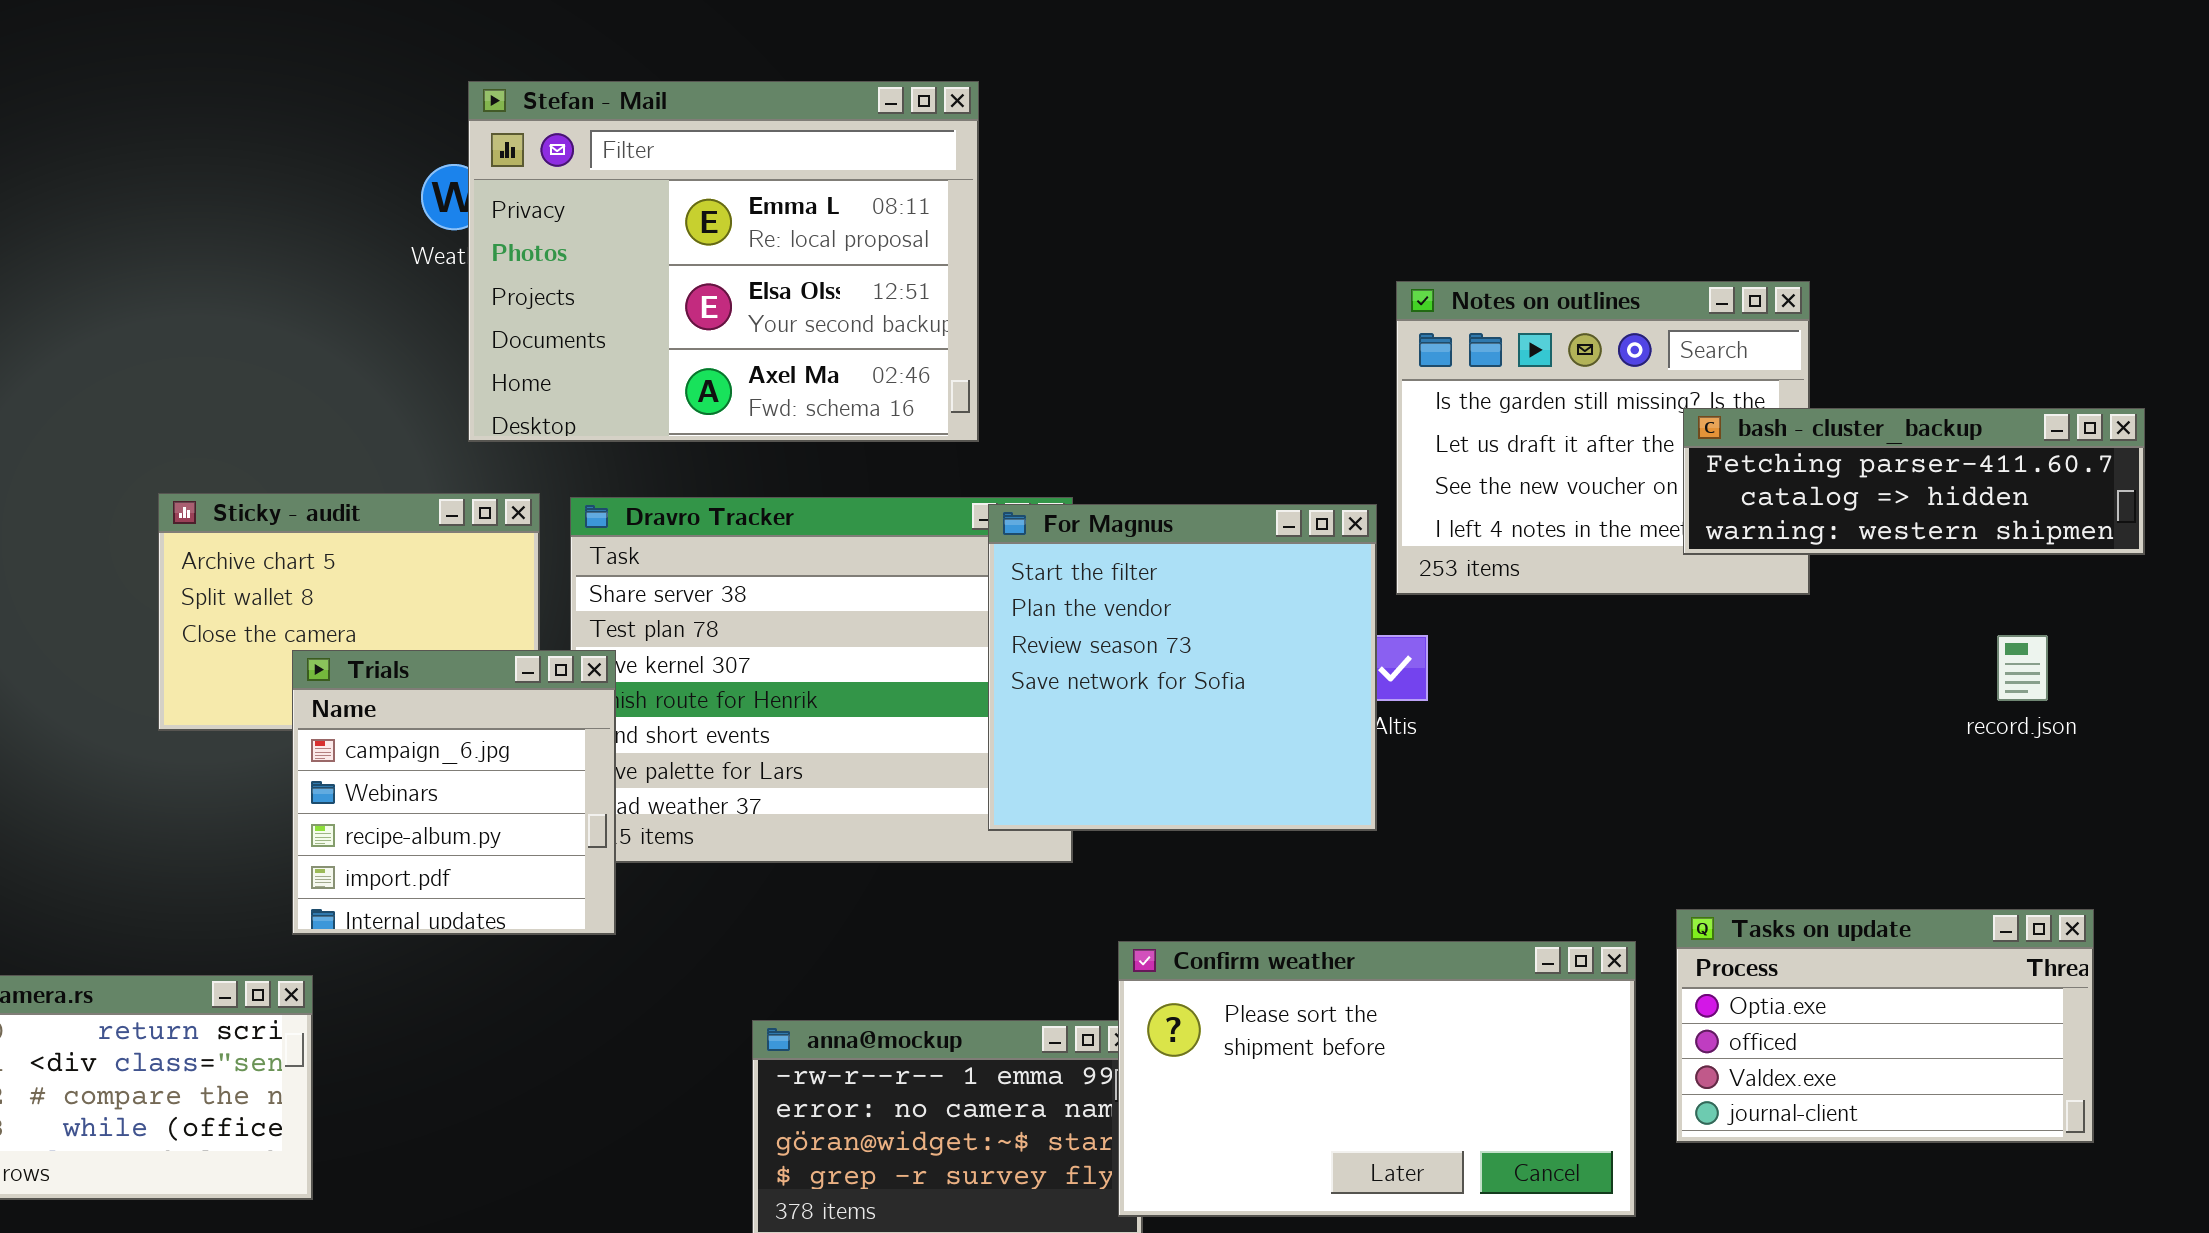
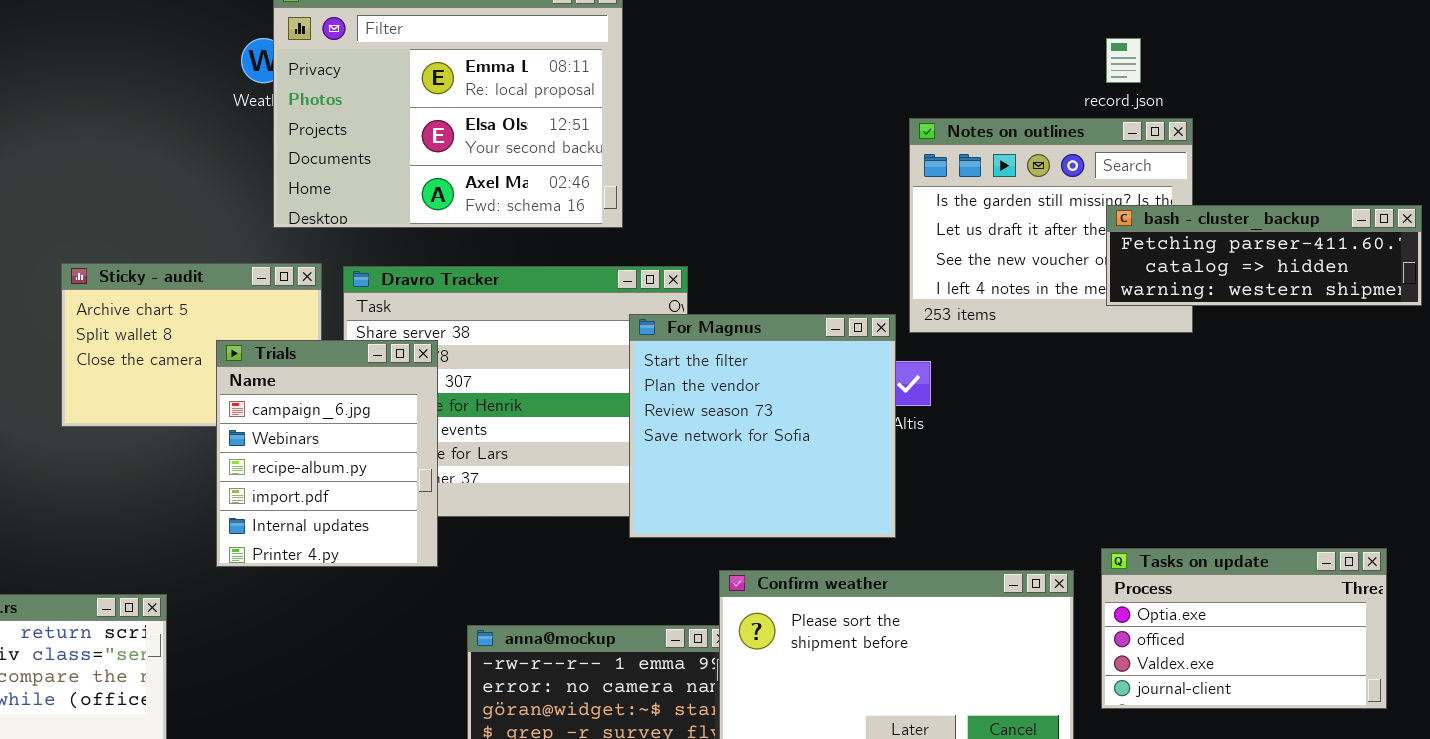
For Magnus: [988,504,1377,831] -> [629,314,896,538], moved
record.json: [1997,635,2048,701] -> [1106,38,1141,83], moved
Trials: [292,650,616,935] -> [216,340,438,567], moved, resized

